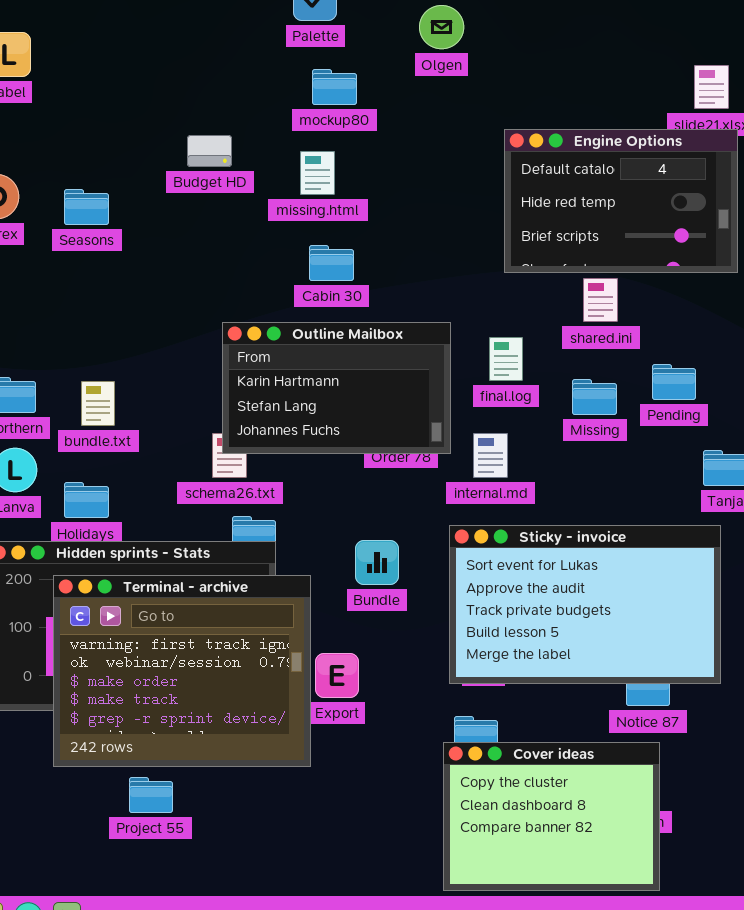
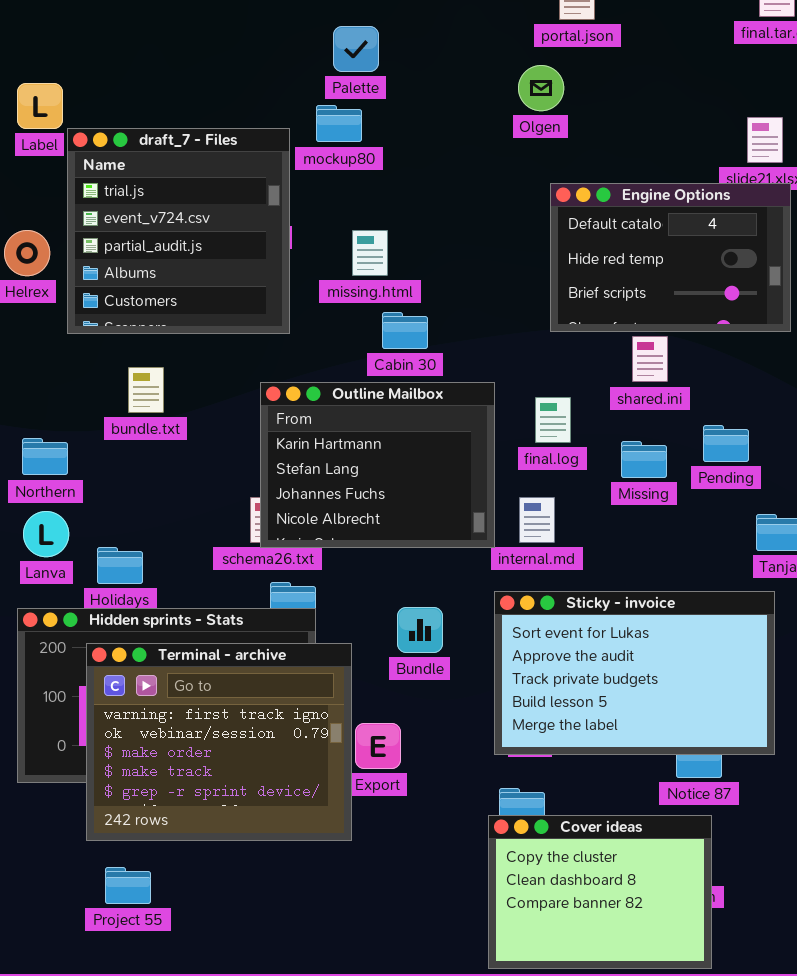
Olgen: [419,5,464,49] -> [518,65,564,111], moved
mockup80: [312,69,357,105] -> [316,105,362,142], moved
draft_7 - Files: none -> [67,128,290,334], opened
missing.html: [300,151,335,195] -> [352,230,388,276], moved
Cabin 30: [309,245,354,281] -> [382,312,428,349], moved
Outline Mailbox: [222,322,451,454] -> [260,382,495,548], resized
bundle.txt: [81,381,115,426] -> [128,367,164,413], moved
Project 55: [129,777,173,813] -> [105,867,151,904], moved

